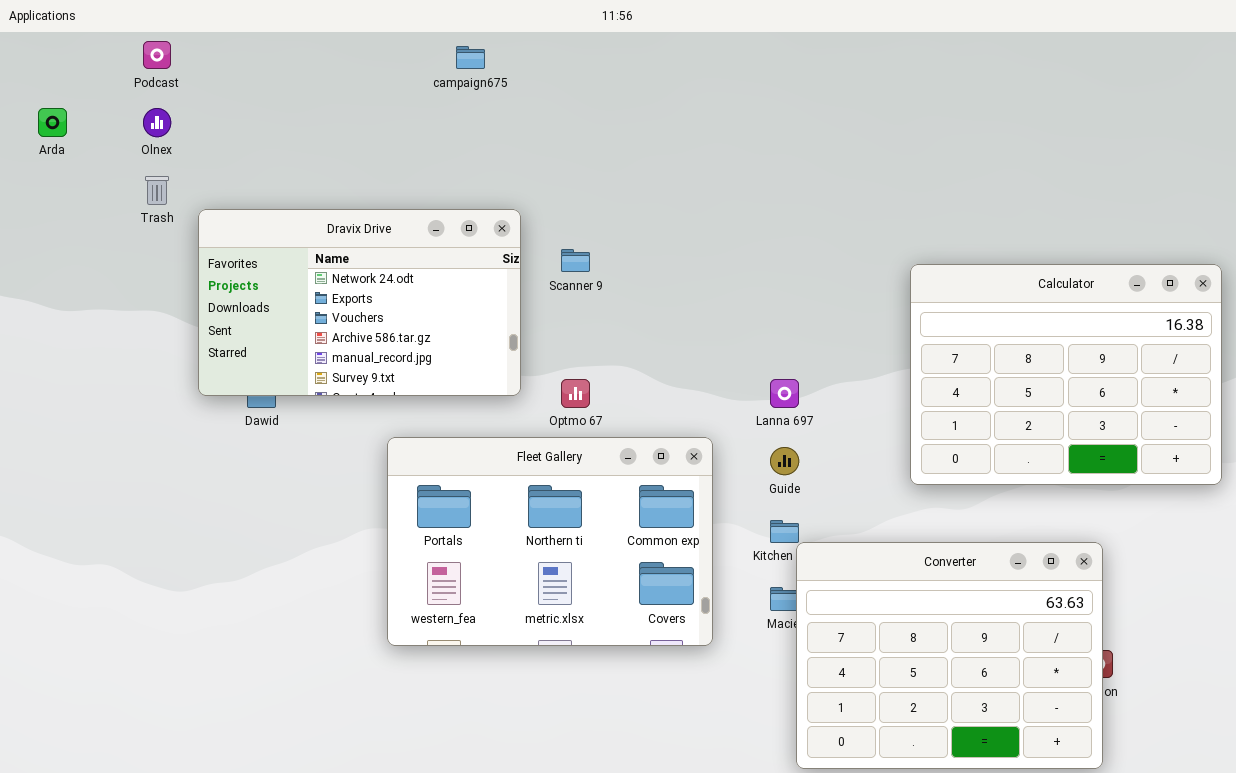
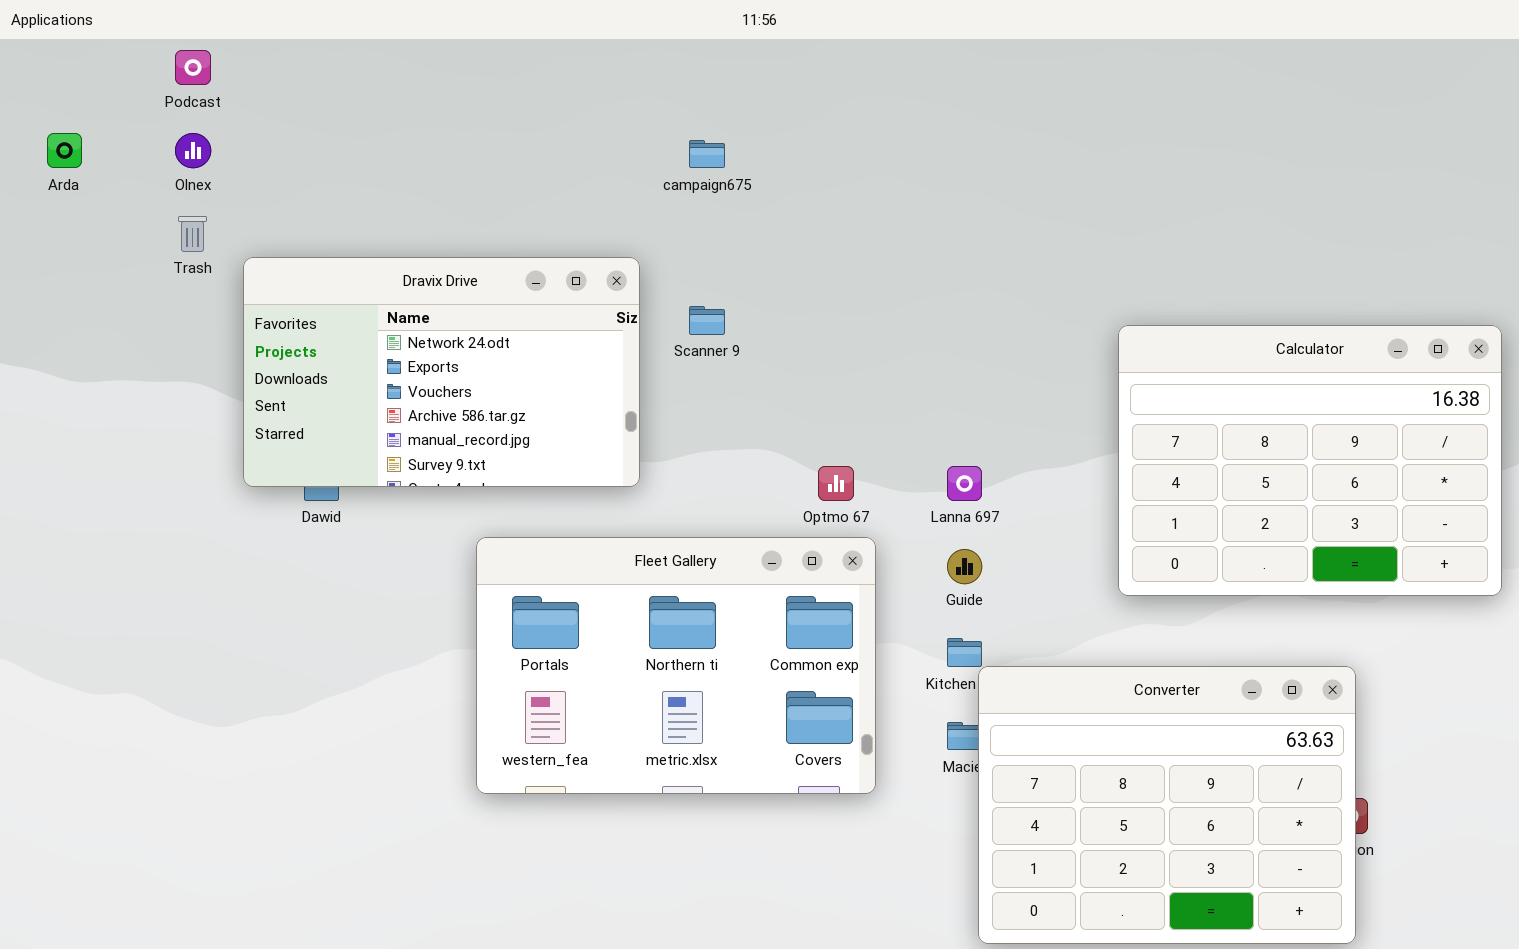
campaign675: [456,46,485,69] -> [689,140,725,168], moved
Optmo 67: [561,379,590,408] -> [818,466,854,501], moved

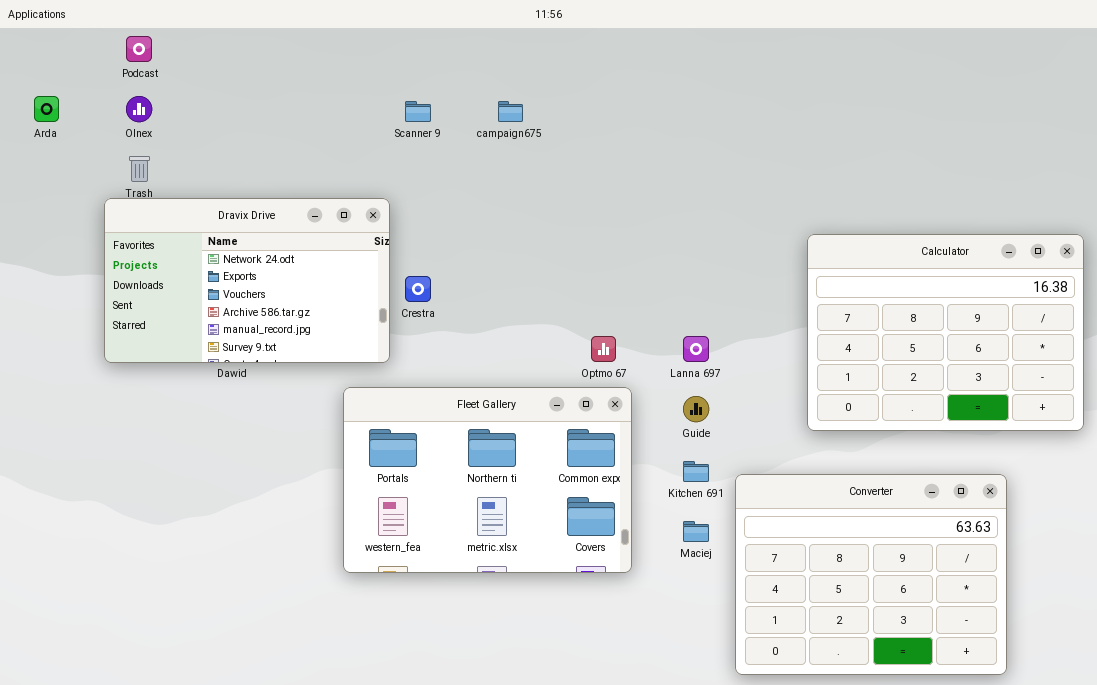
Dravix Drive: [243,257,640,487] -> [104,198,390,363], moved
Scanner 9: [689,306,725,335] -> [405,101,431,122], moved
Converter: [978,666,1356,944] -> [735,474,1007,675], moved

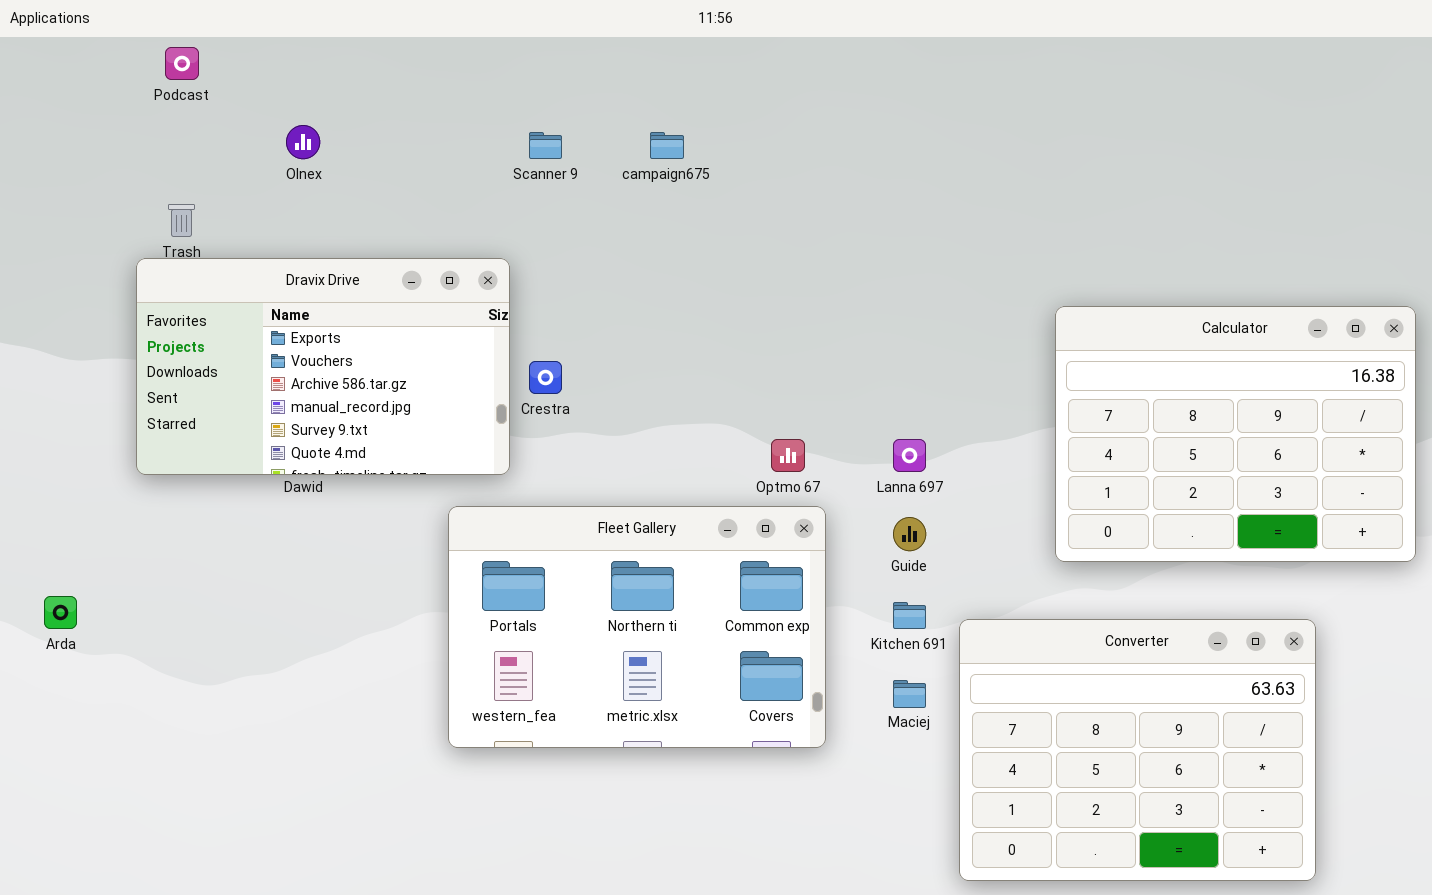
Arda: [34,96,59,122] -> [44,596,77,629], moved
Olnex: [126,96,152,122] -> [286,125,320,159], moved
Dravix Drive: [104,198,390,363] -> [136,258,510,475], scrolled down 1 row

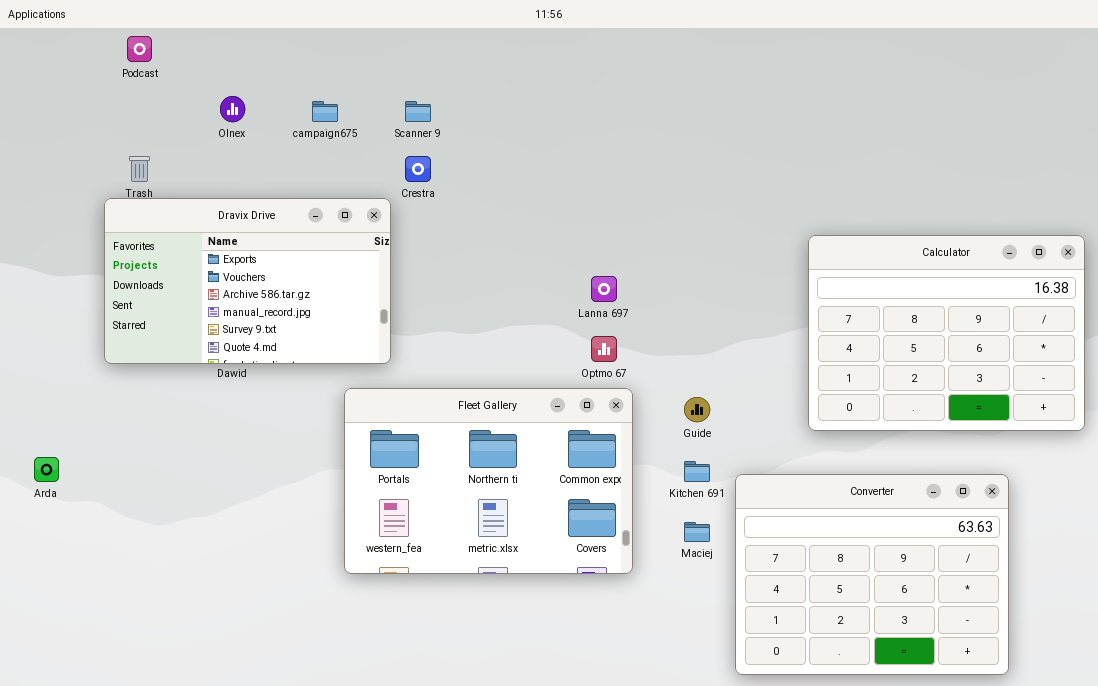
campaign675: [650,132,684,159] -> [312,101,338,122], moved
Crestra: [529,361,562,394] -> [405,156,431,182], moved
Lanna 697: [893,439,926,472] -> [591,276,617,302], moved

